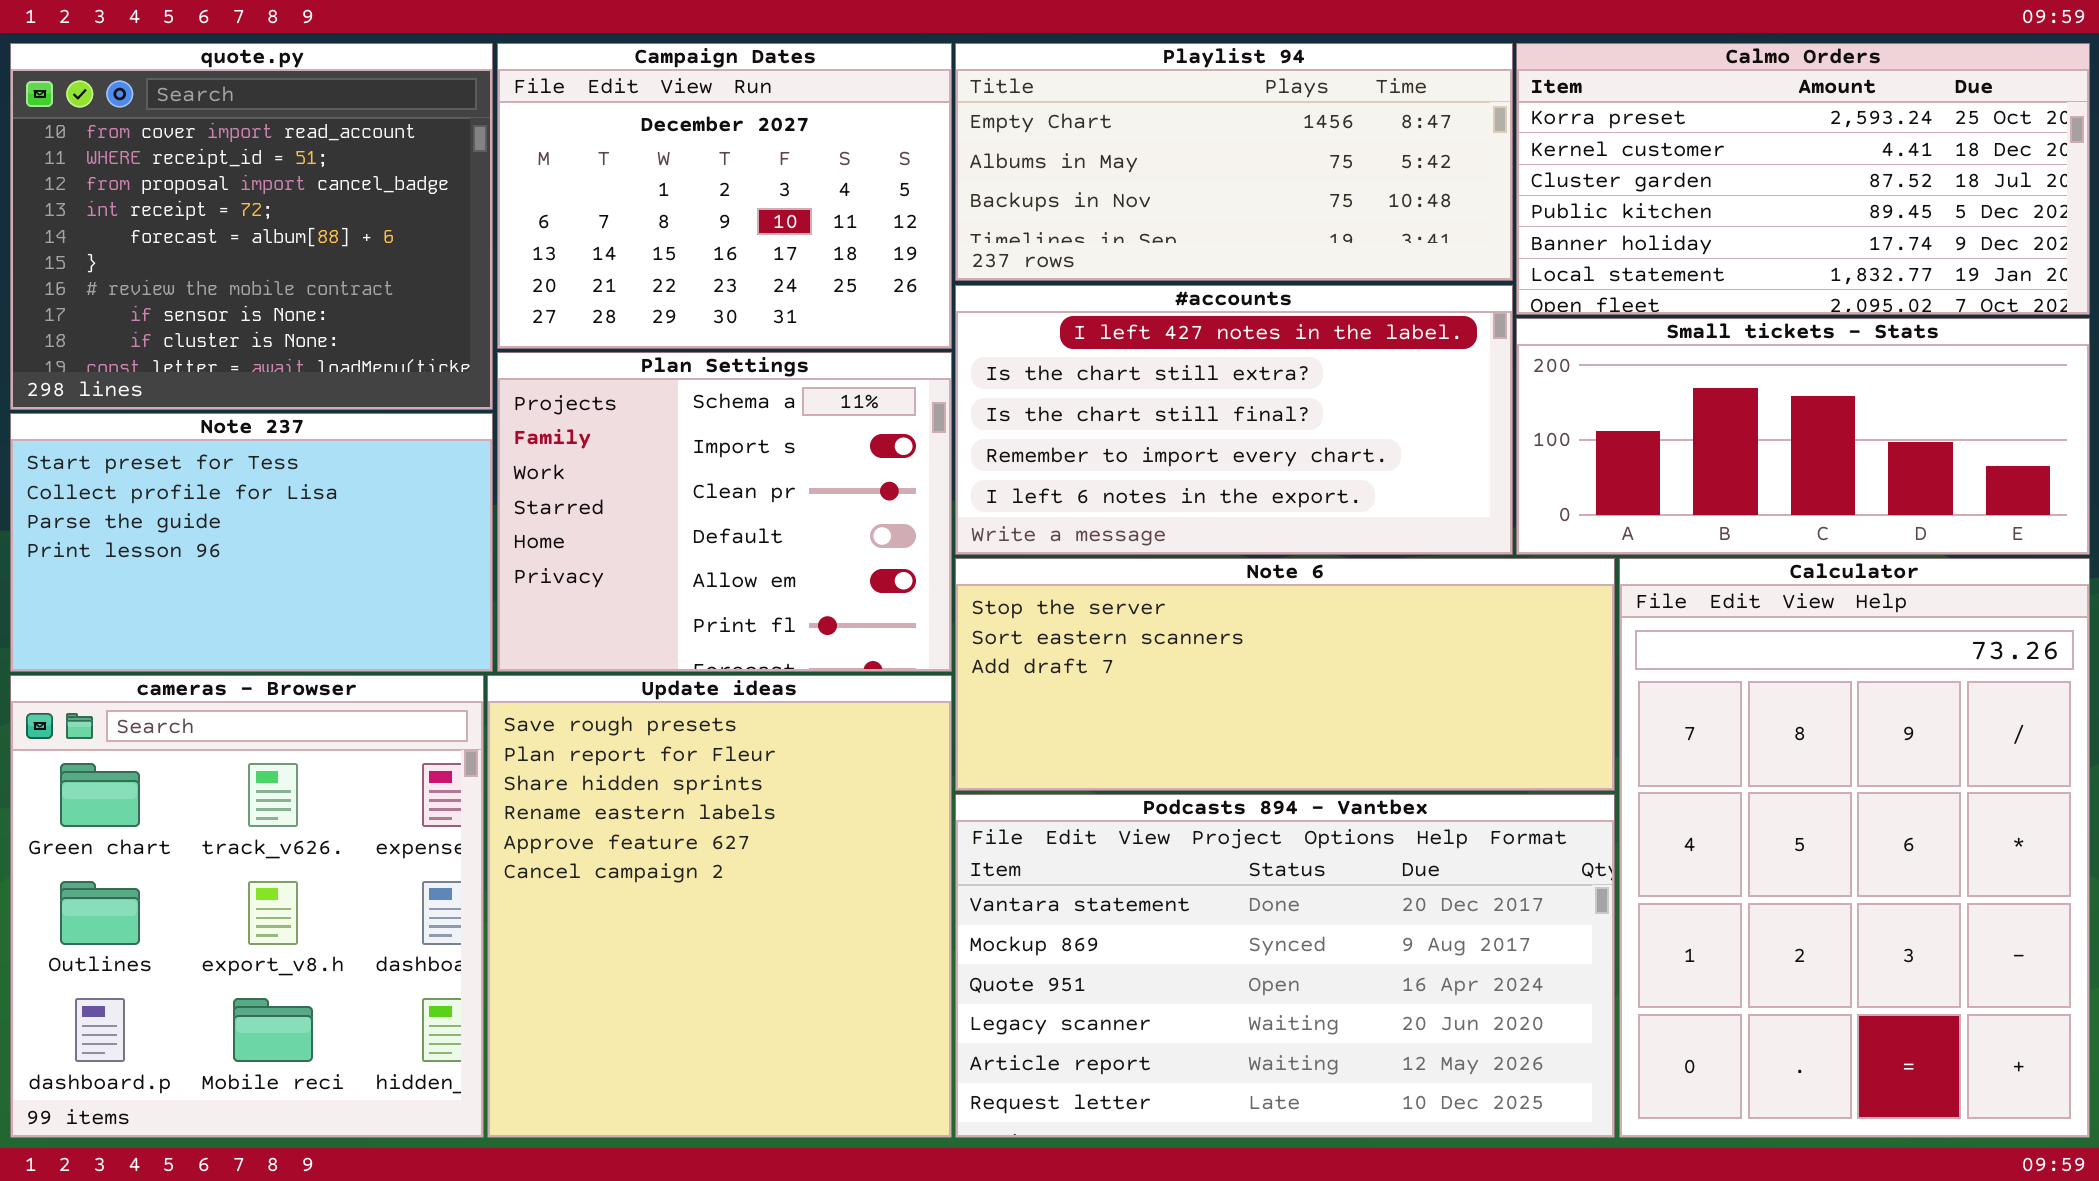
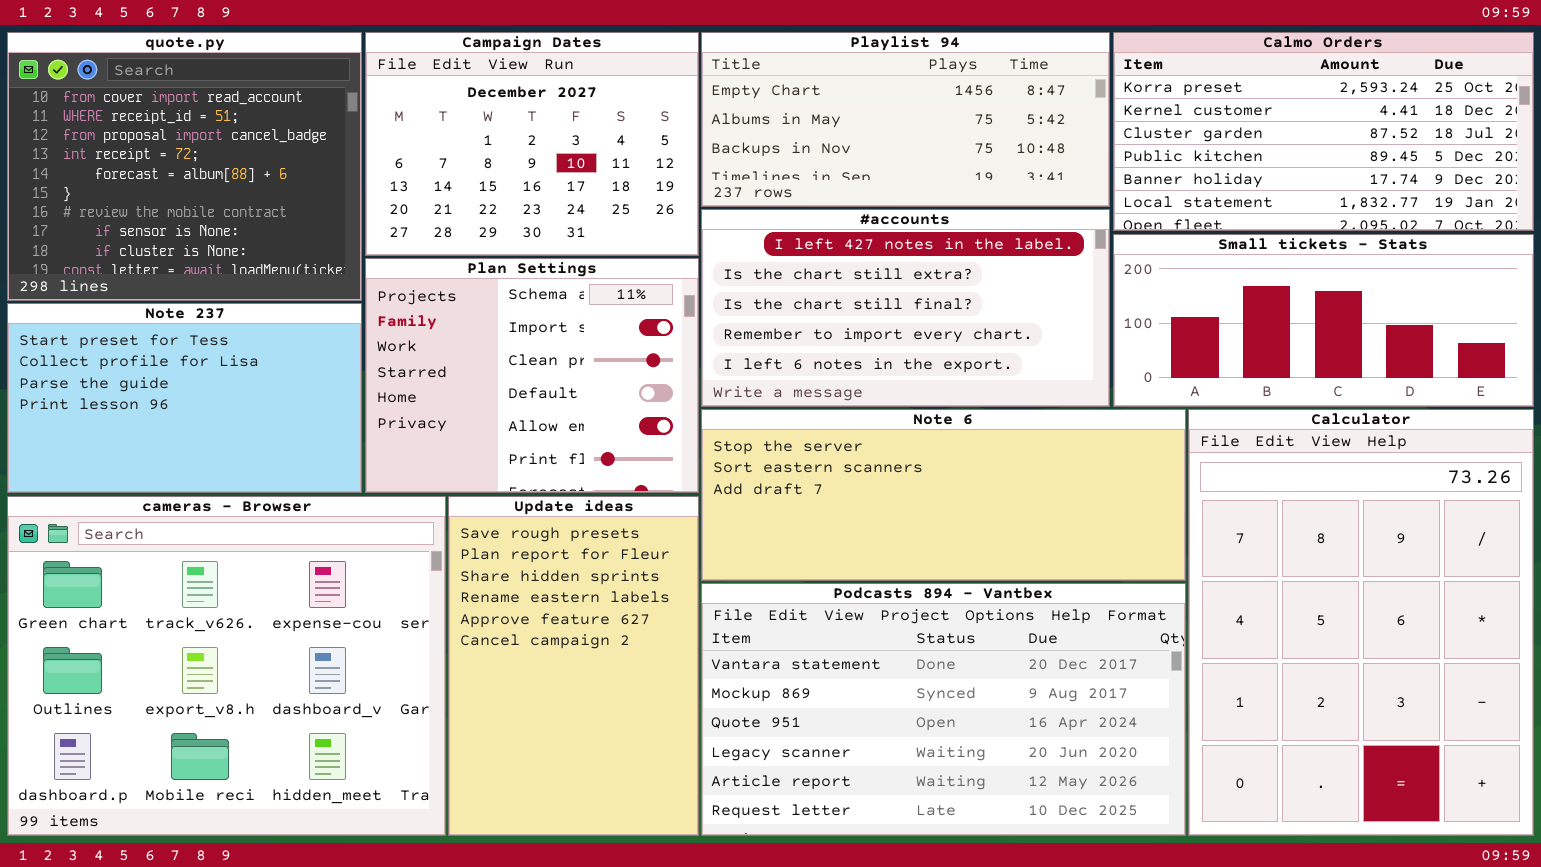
cameras - Browser: [10,675,484,1138] -> [7,496,446,836], resized
Update ideas: [487,675,952,1138] -> [448,496,699,836], resized

